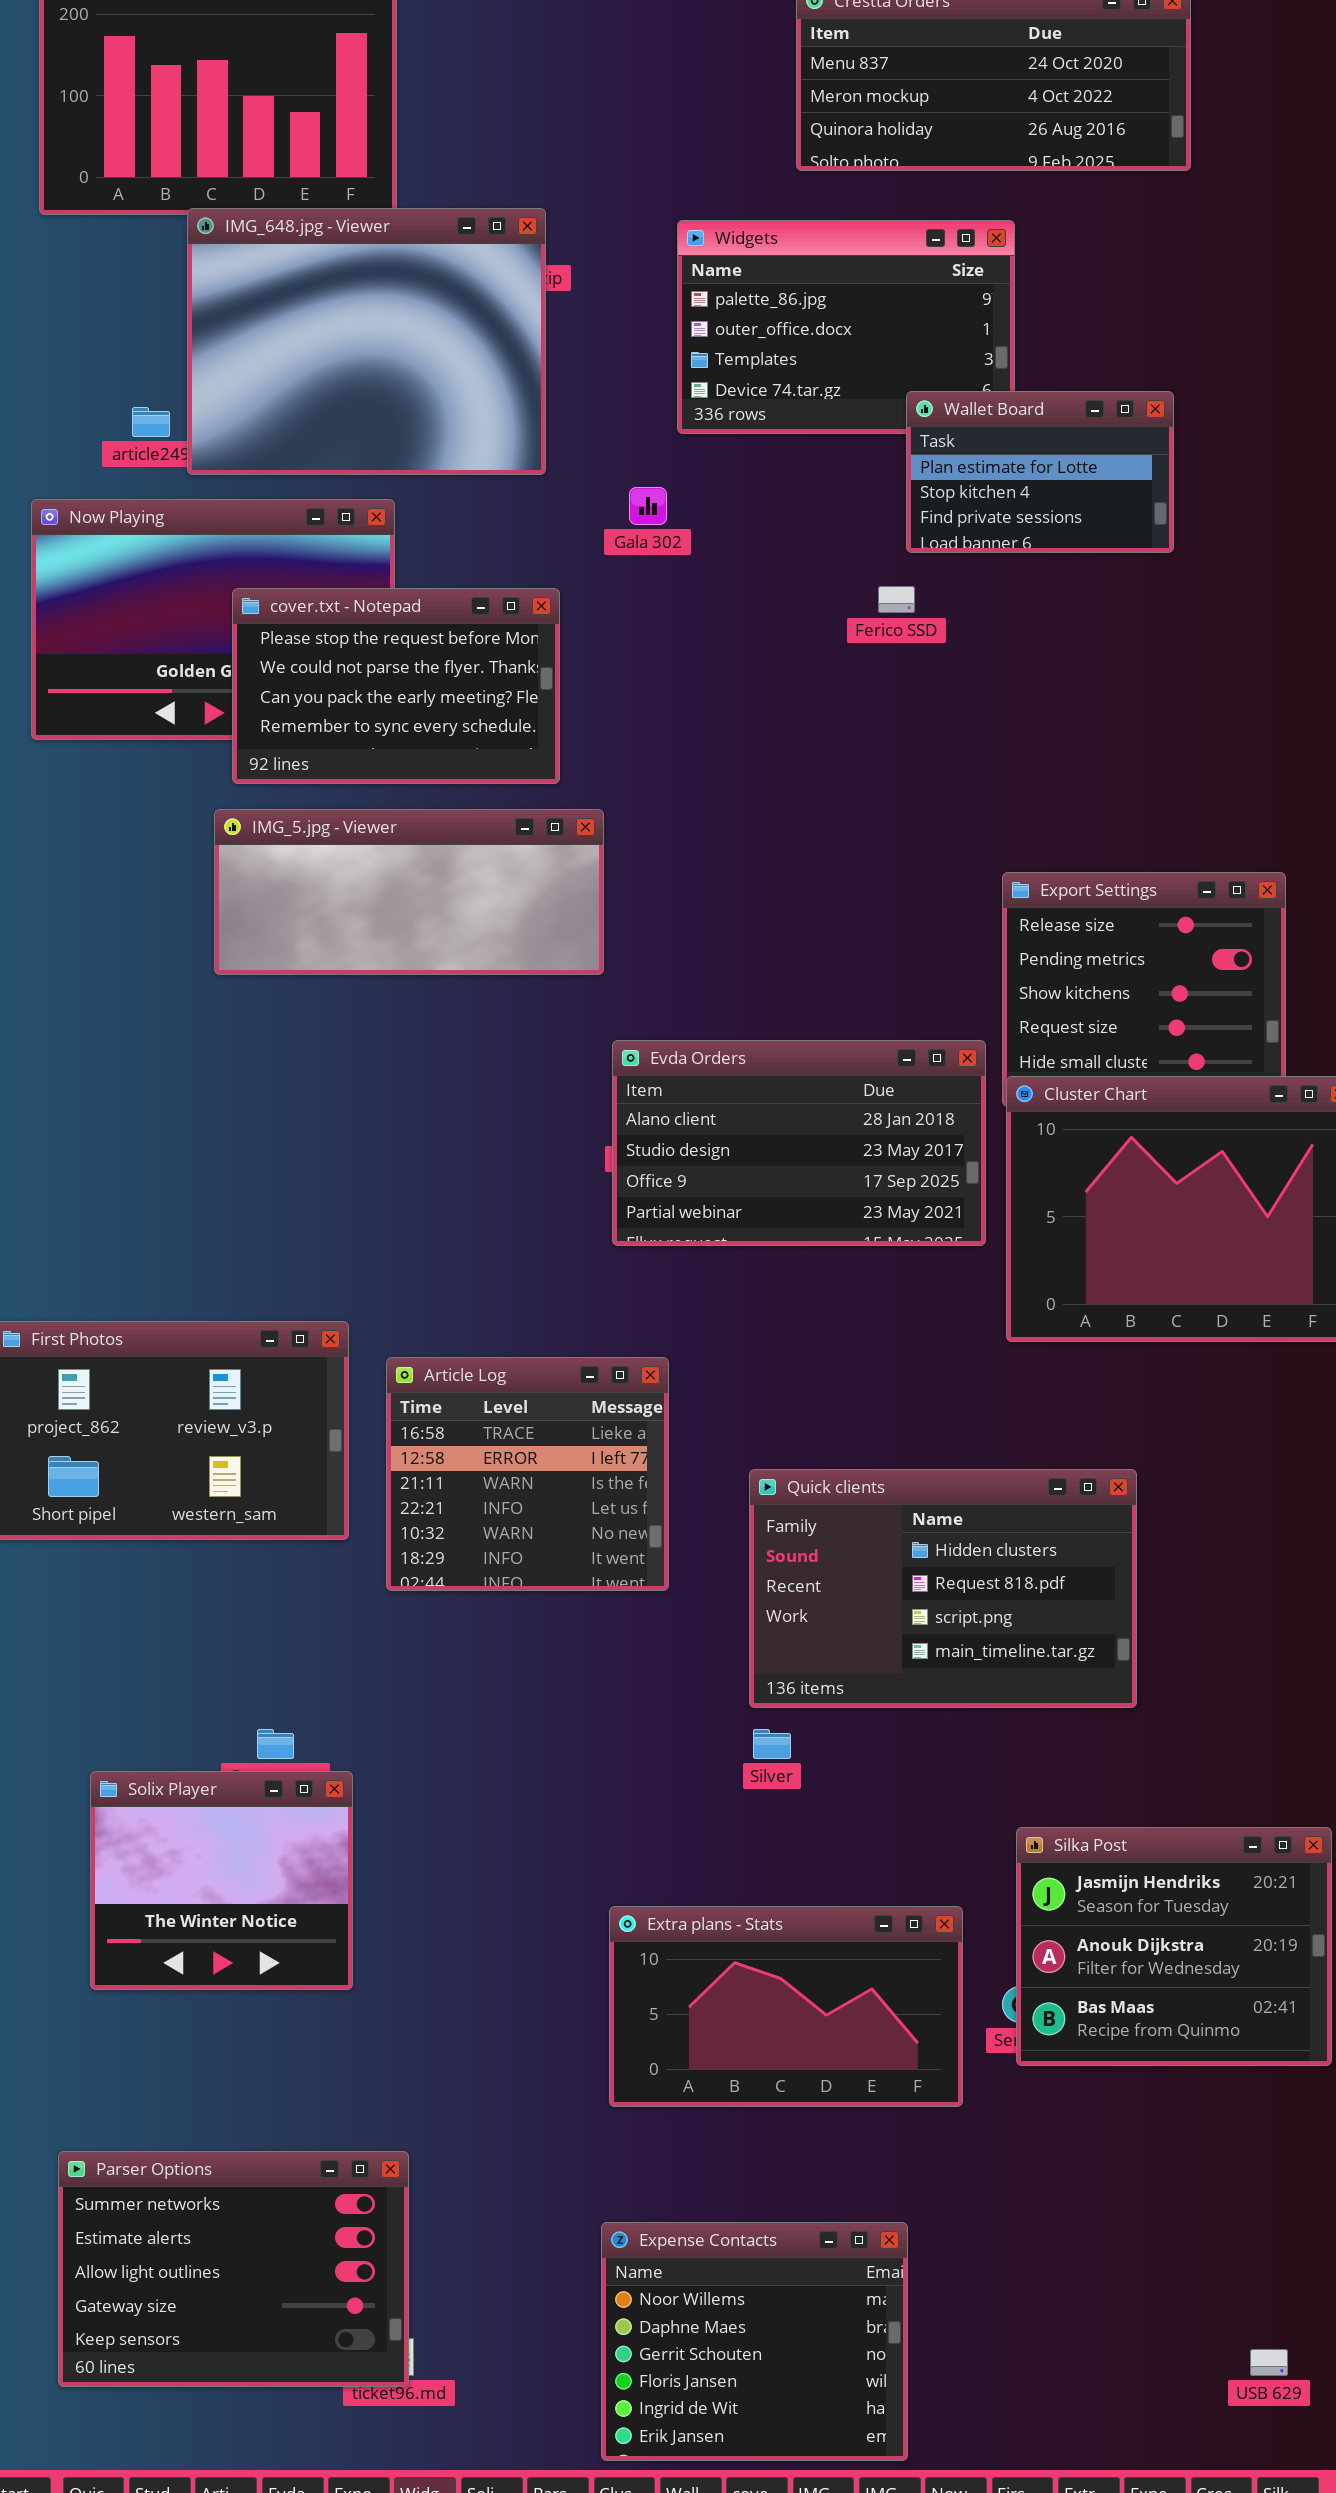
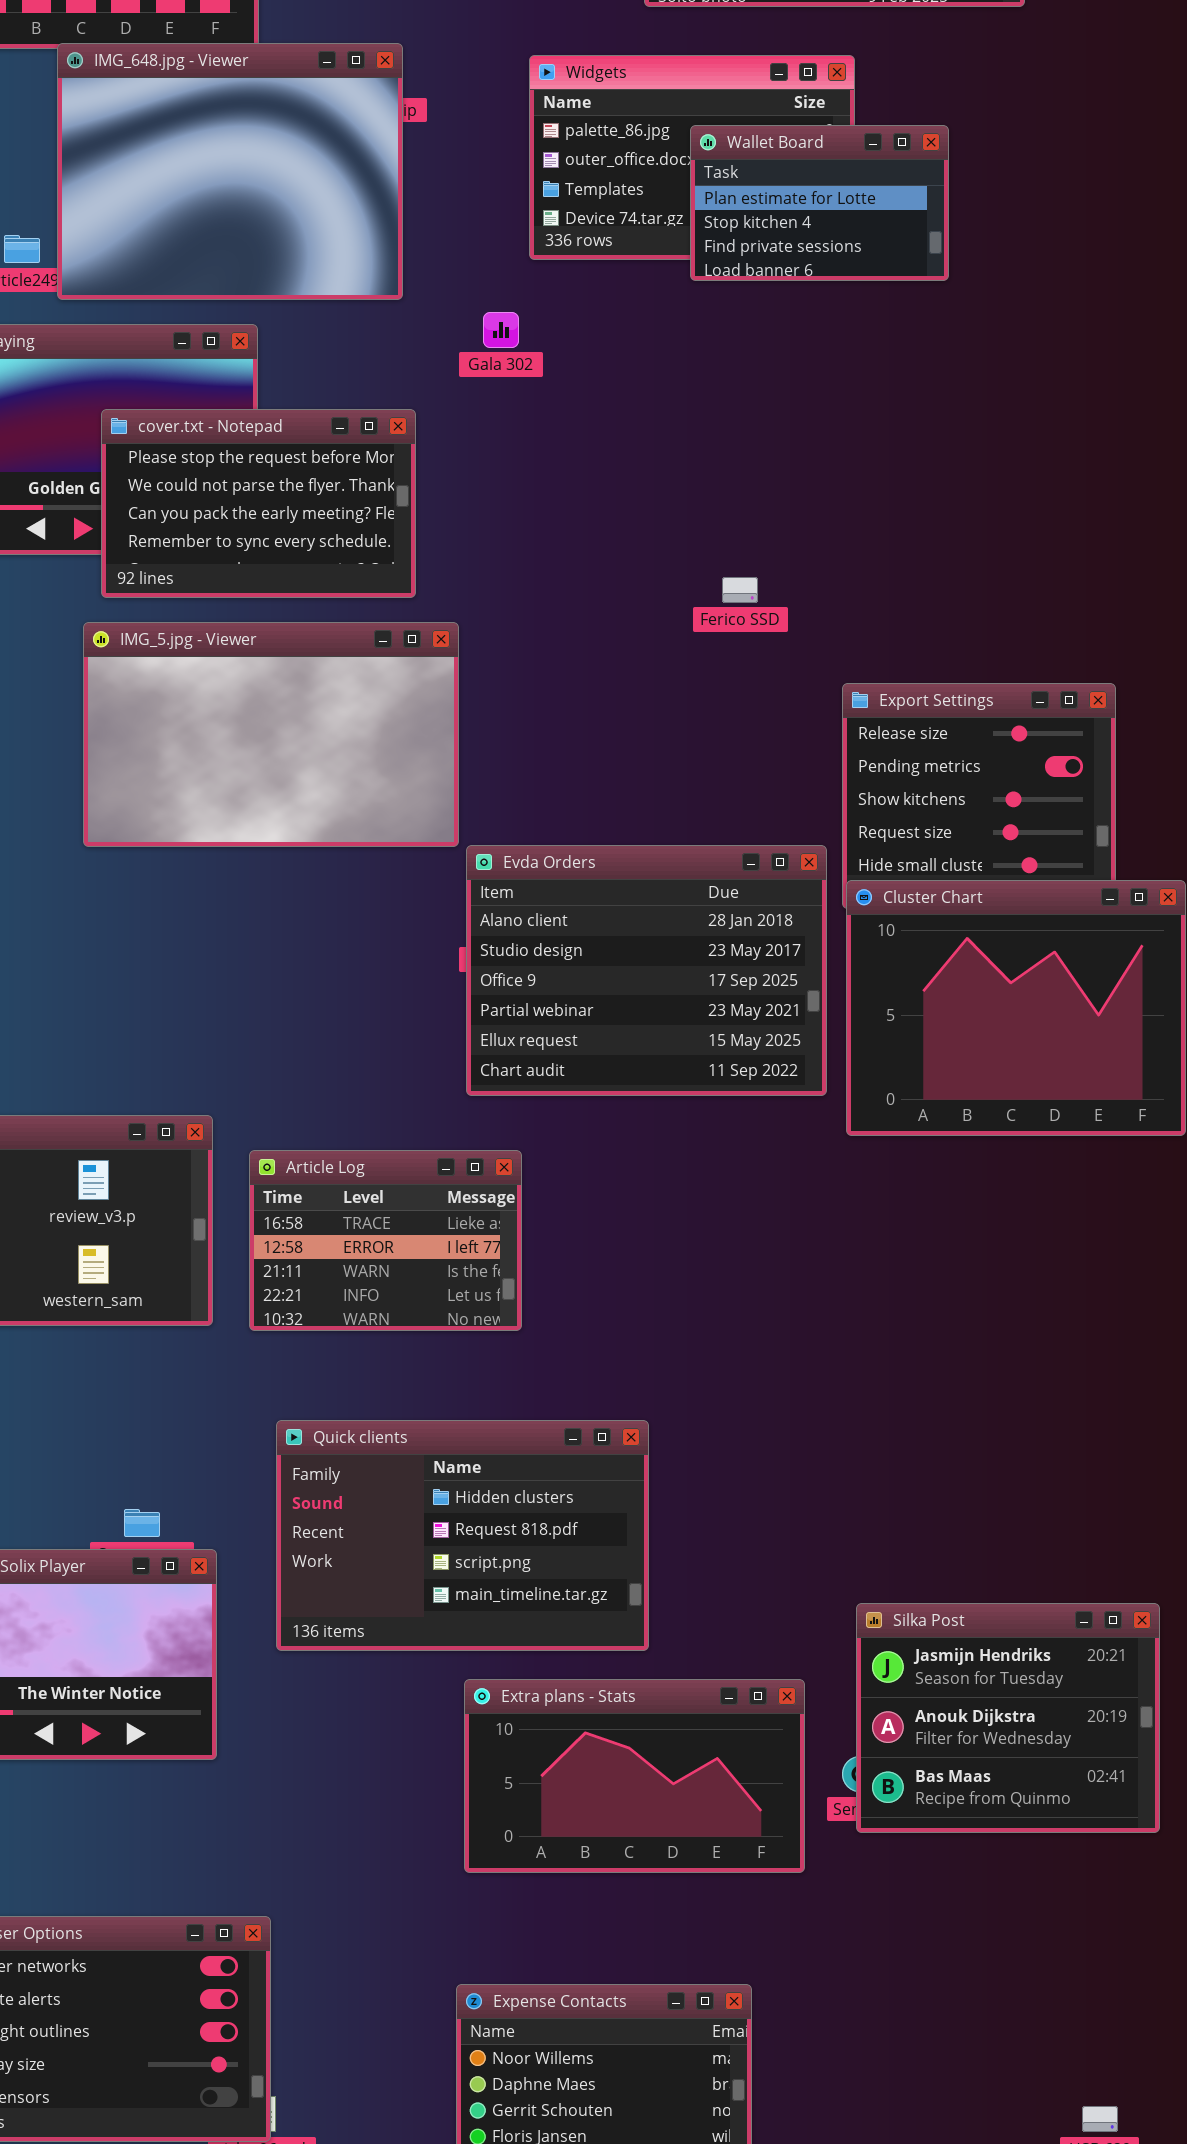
Wallet Board: [906,391,1174,553] -> [690,125,949,281], moved
Ferico SSD: [878,586,915,613] -> [722,577,758,603], moved
IMG_5.jpg - Viewer: [214,809,604,975] -> [83,622,459,847], resized
Evda Orders: [612,1040,986,1246] -> [466,845,827,1096], resized
Article Log: [386,1357,669,1591] -> [249,1150,522,1331], resized
Quick clients: [749,1469,1137,1708] -> [276,1420,649,1651], moved

